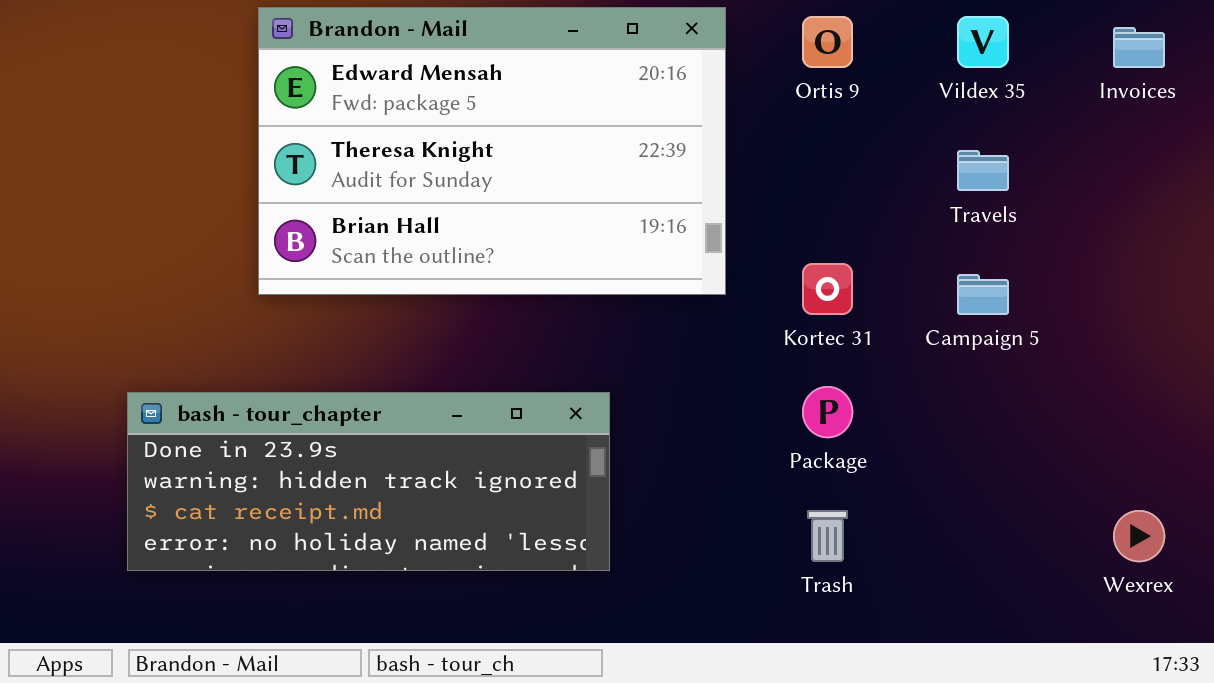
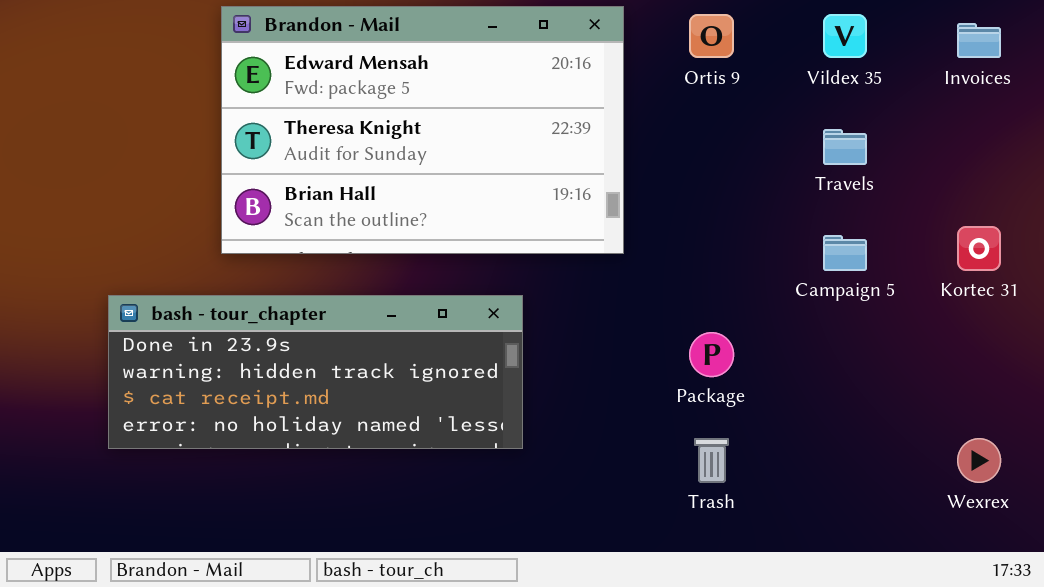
Kortec 31: [802,263,853,315] -> [957,226,1001,271], moved
bash - tour_chapter: [127,392,610,571] -> [108,295,523,449], moved

